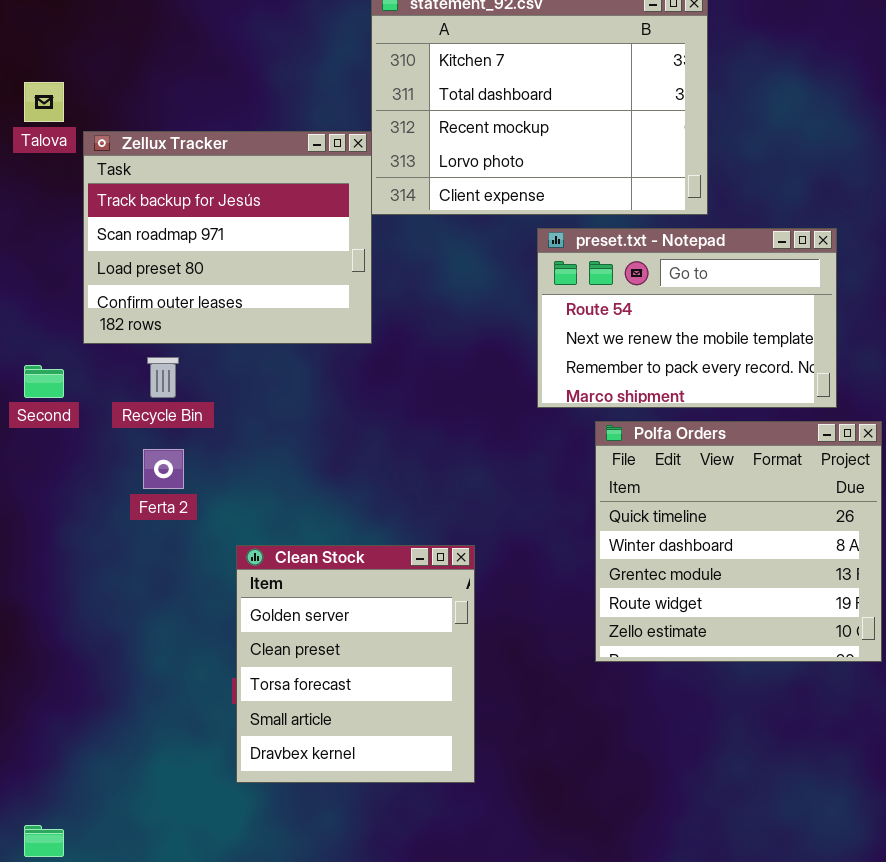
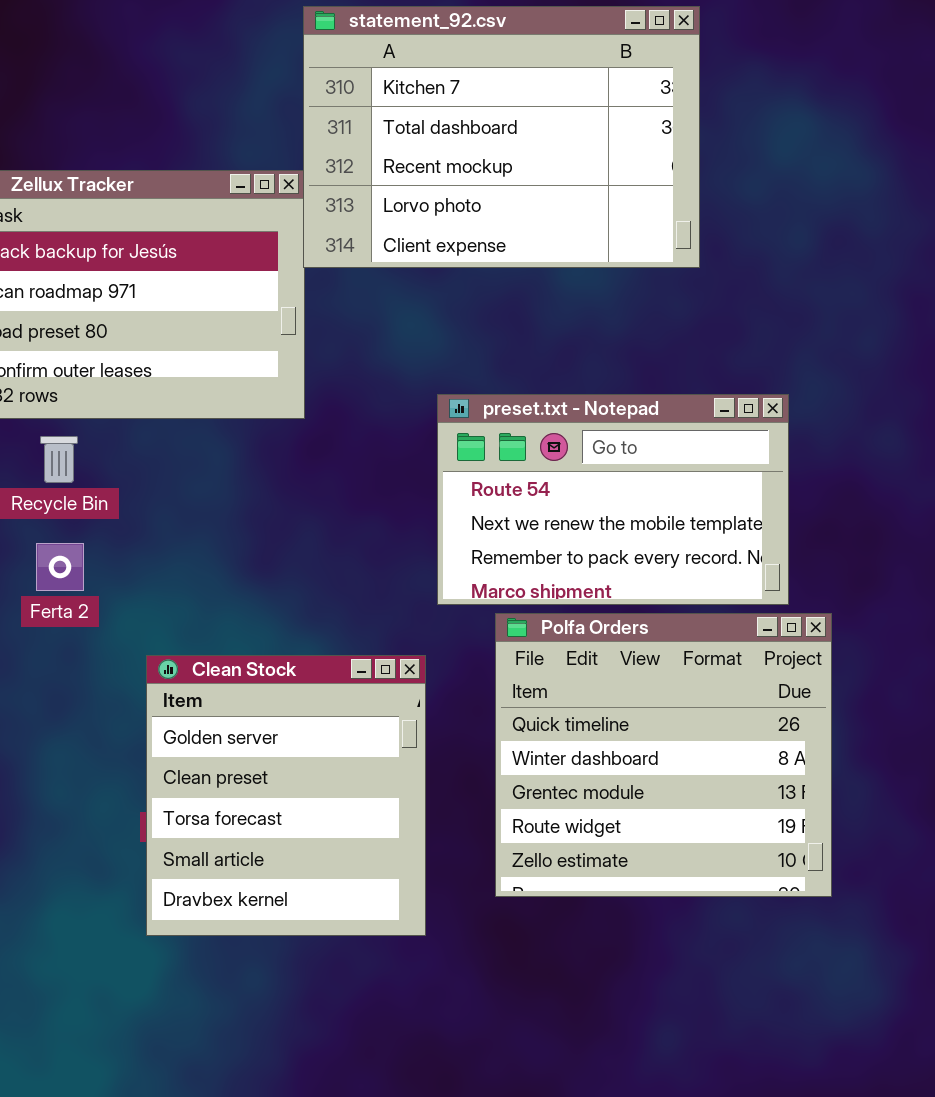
preset.txt - Notepad: [537,228,837,408] -> [437,394,789,605], moved
Polfa Orders: [595,421,882,662] -> [495,613,832,897], moved

